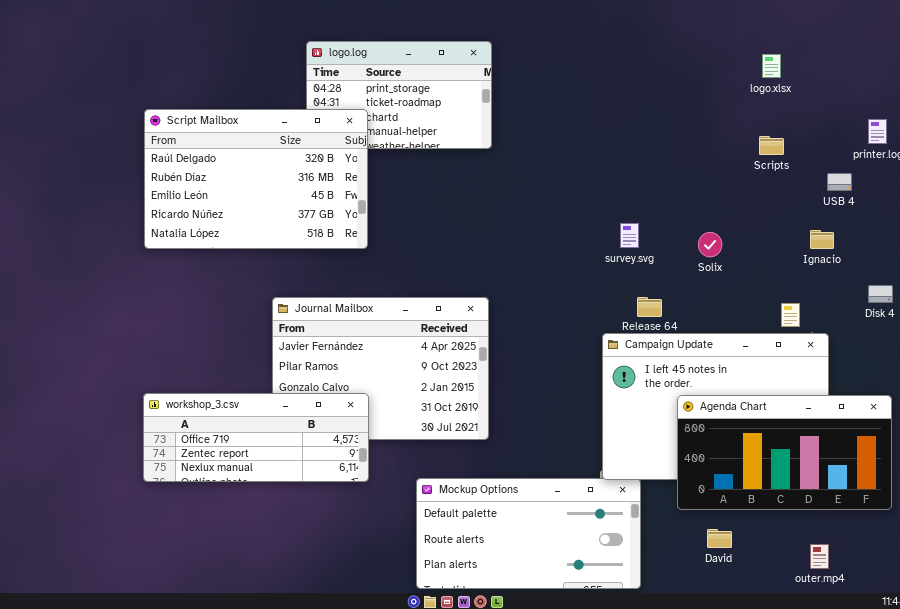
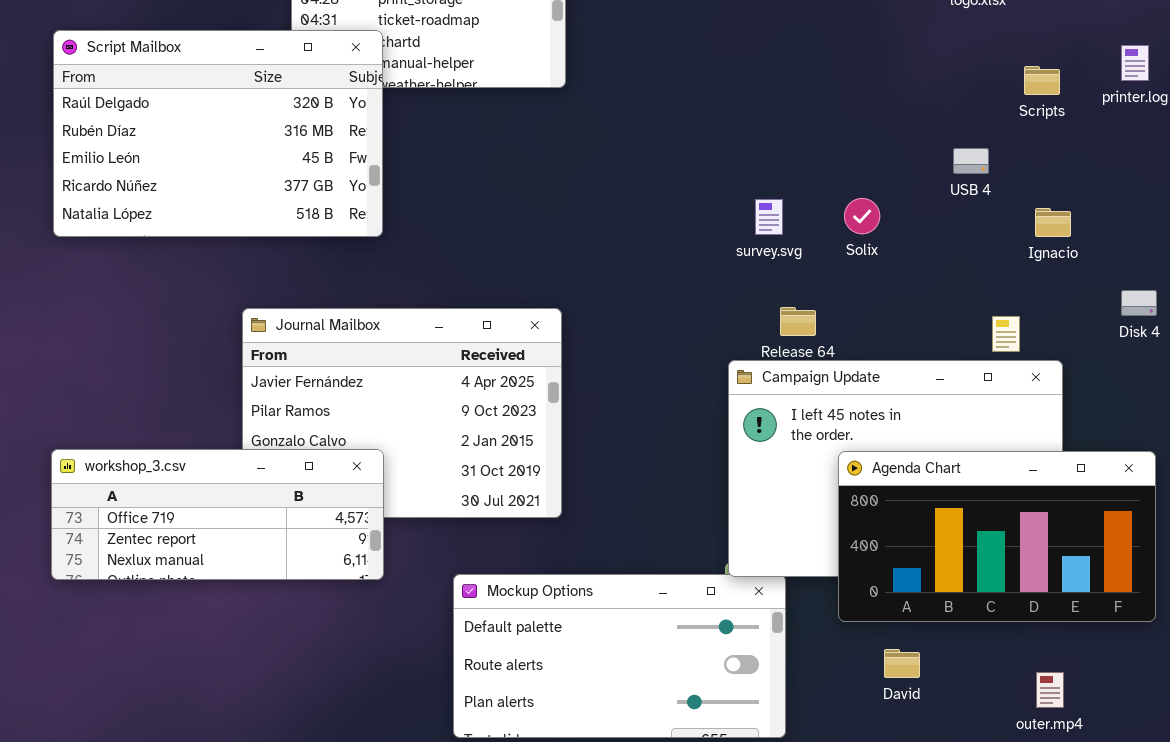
Scripts: [759,136,784,155] -> [1024,66,1060,95], moved
USB 4: [827,173,852,191] -> [953,148,989,174], moved
Solix: [698,232,722,257] -> [844,198,880,234], moved

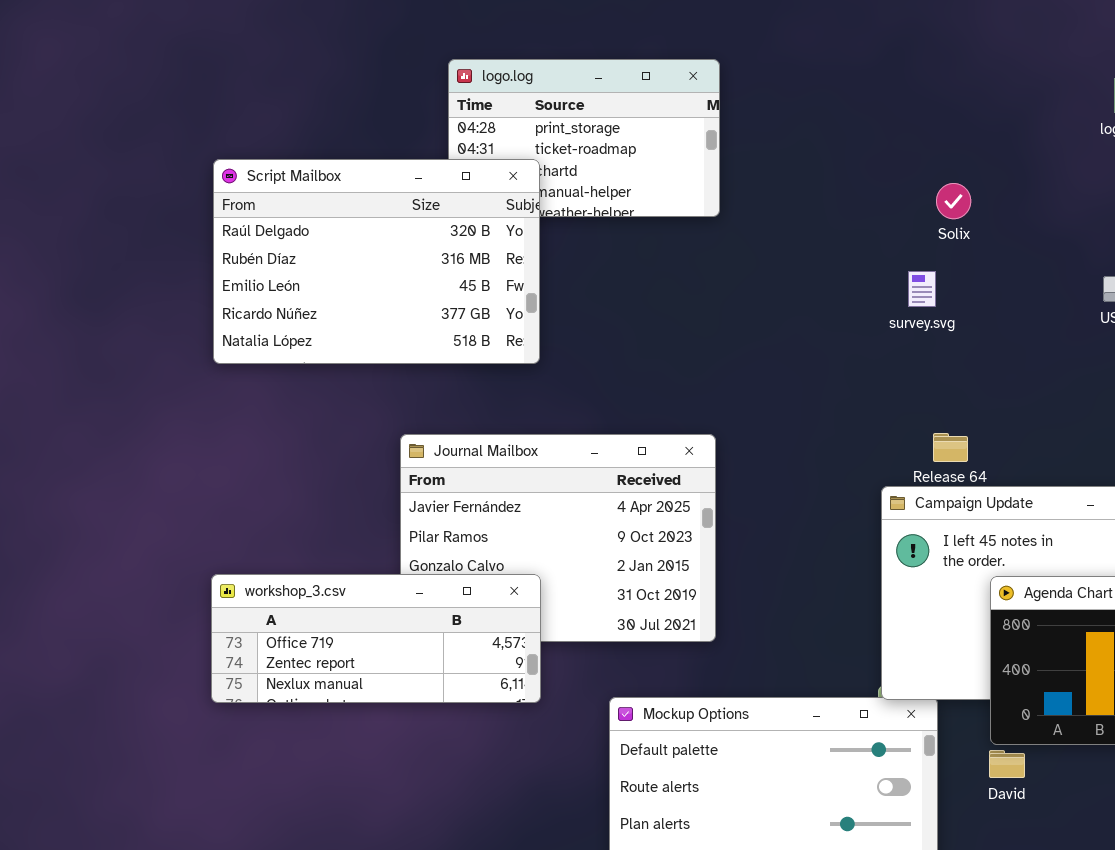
Solix: [844,198,880,234] -> [936,183,971,219], moved
survey.svg: [755,199,783,235] -> [908,271,936,307], moved
David: [884,649,920,678] -> [989,750,1025,778], moved

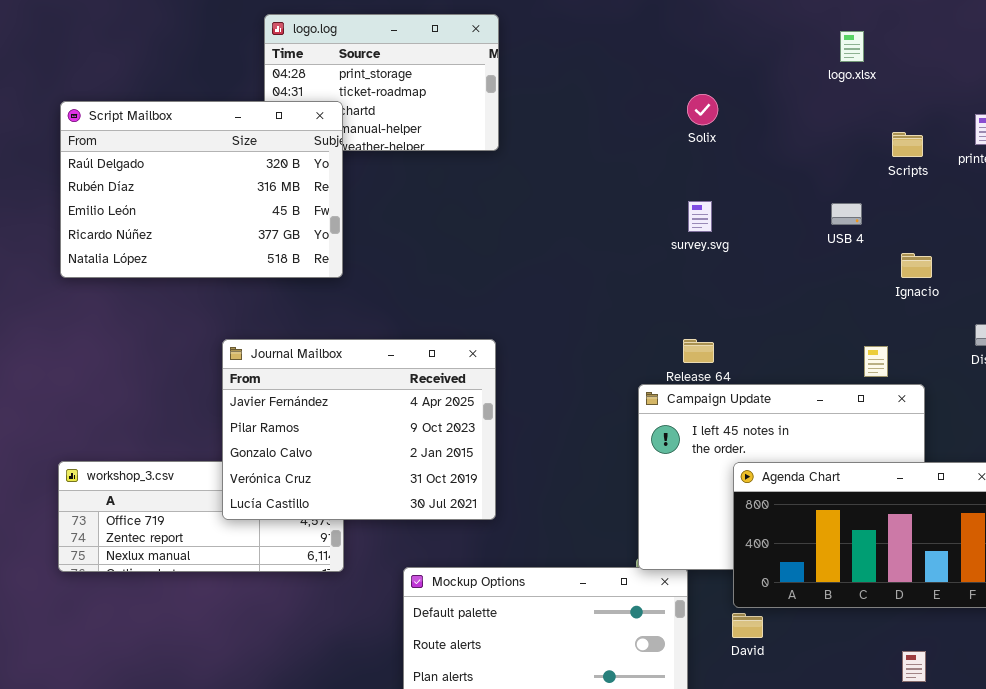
Solix: [936,183,971,219] -> [687,94,718,125], moved
survey.svg: [908,271,936,307] -> [688,201,712,232], moved
Journal Mailbox: [400,434,716,642] -> [222,339,496,520], raised

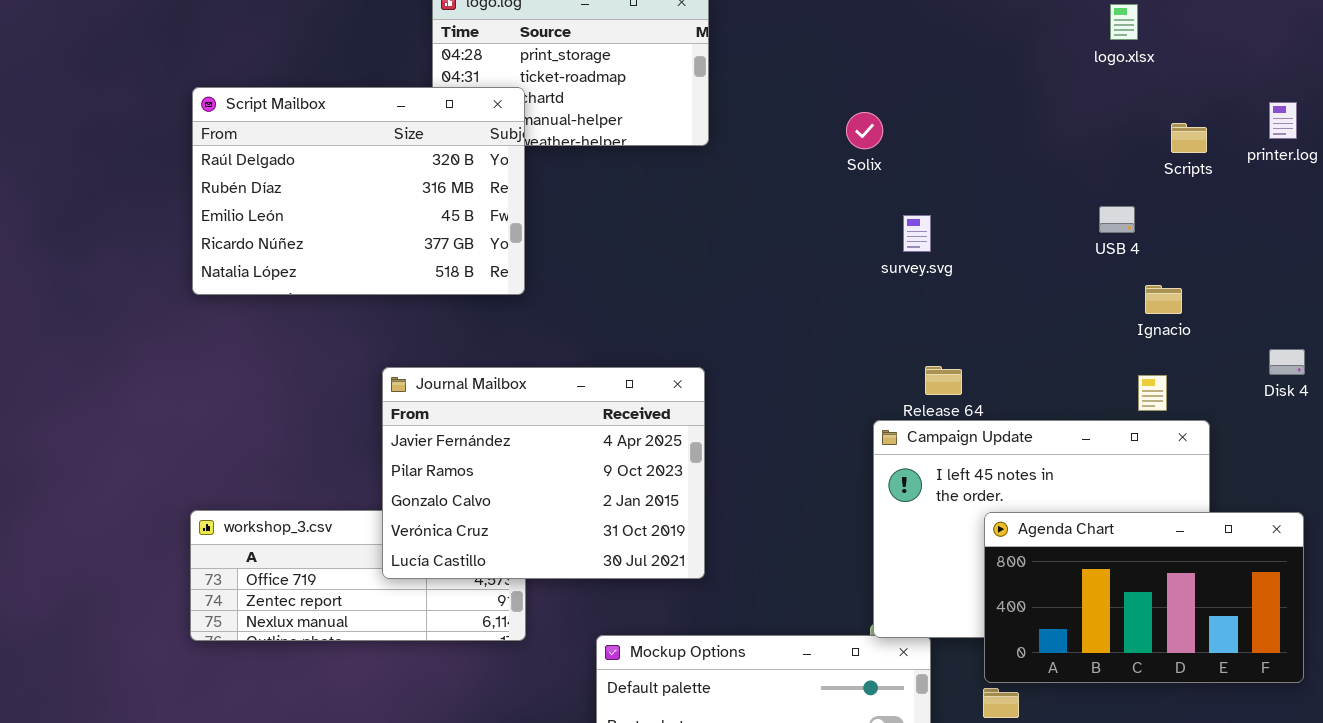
Solix: [687,94,718,125] -> [846,112,883,149], moved
survey.svg: [688,201,712,232] -> [903,215,931,252], moved
Ignacio: [901,253,932,278] -> [1145,285,1182,314], moved

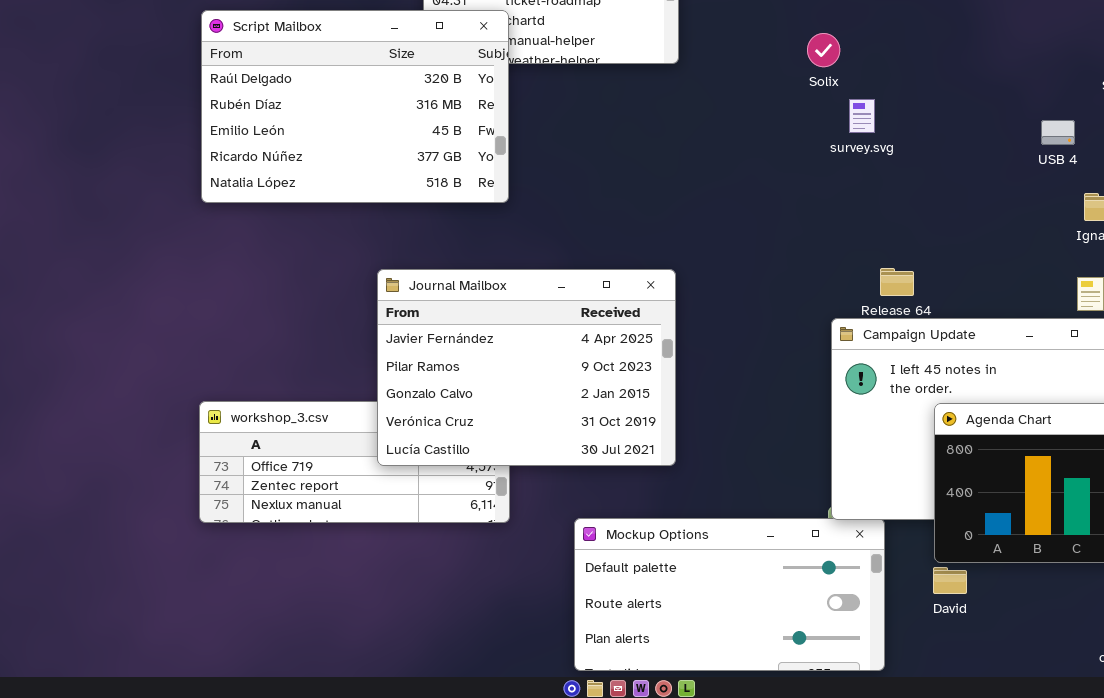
survey.svg: [903,215,931,252] -> [849,99,875,133], moved

